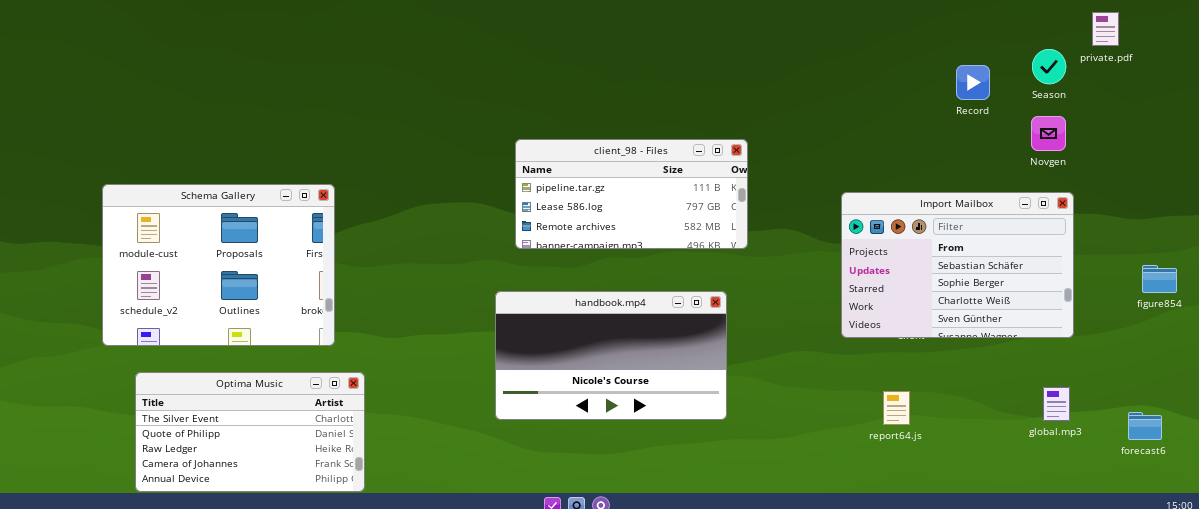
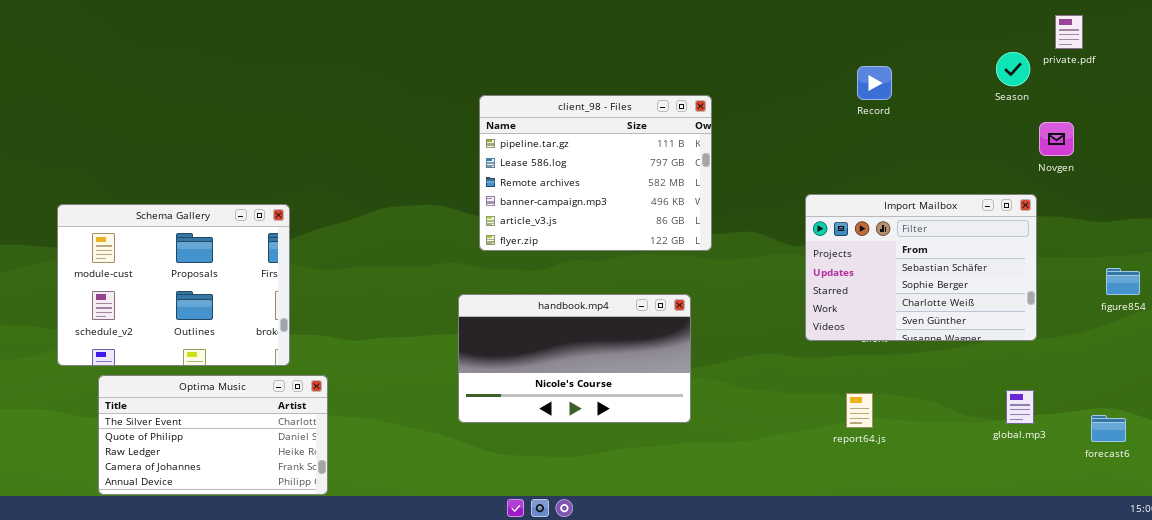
Record: [956,65,990,100] -> [857,66,892,100], moved
Novgen: [1031,116,1066,151] -> [1039,122,1074,156], moved
client_98 - Files: [515,139,748,249] -> [479,95,712,251], resized
Schema Gallery: [102,184,335,346] -> [57,204,290,366], moved

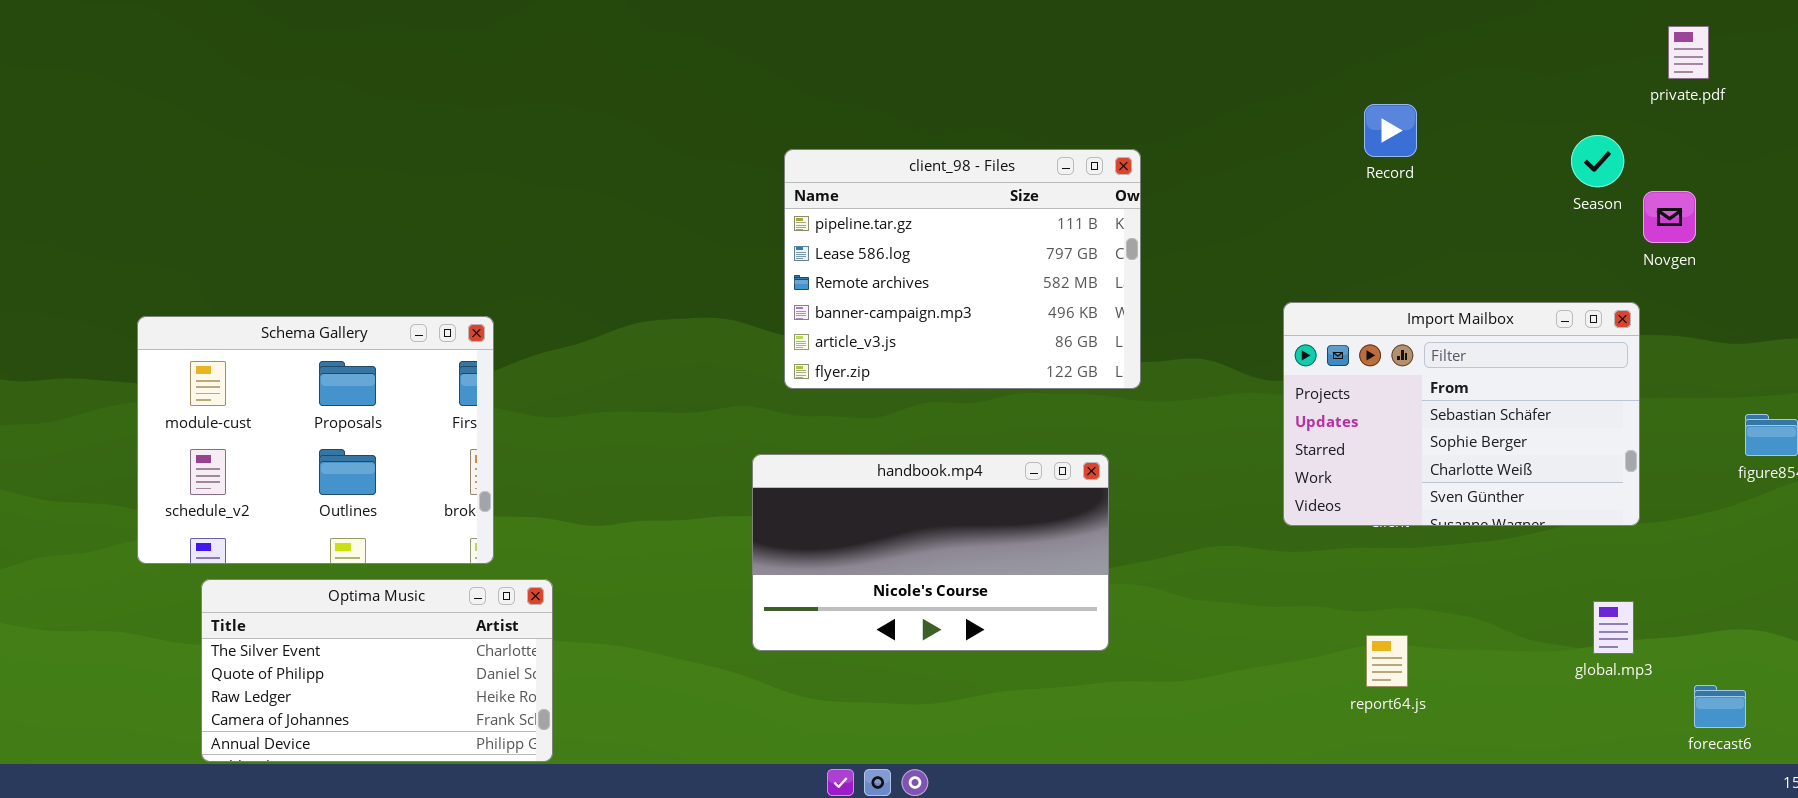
Season: [996,52,1030,86] -> [1571,135,1624,187], moved
report64.js: [846,393,873,428] -> [1366,635,1408,687], moved
forecast6: [1091,415,1126,442] -> [1694,685,1746,728], moved

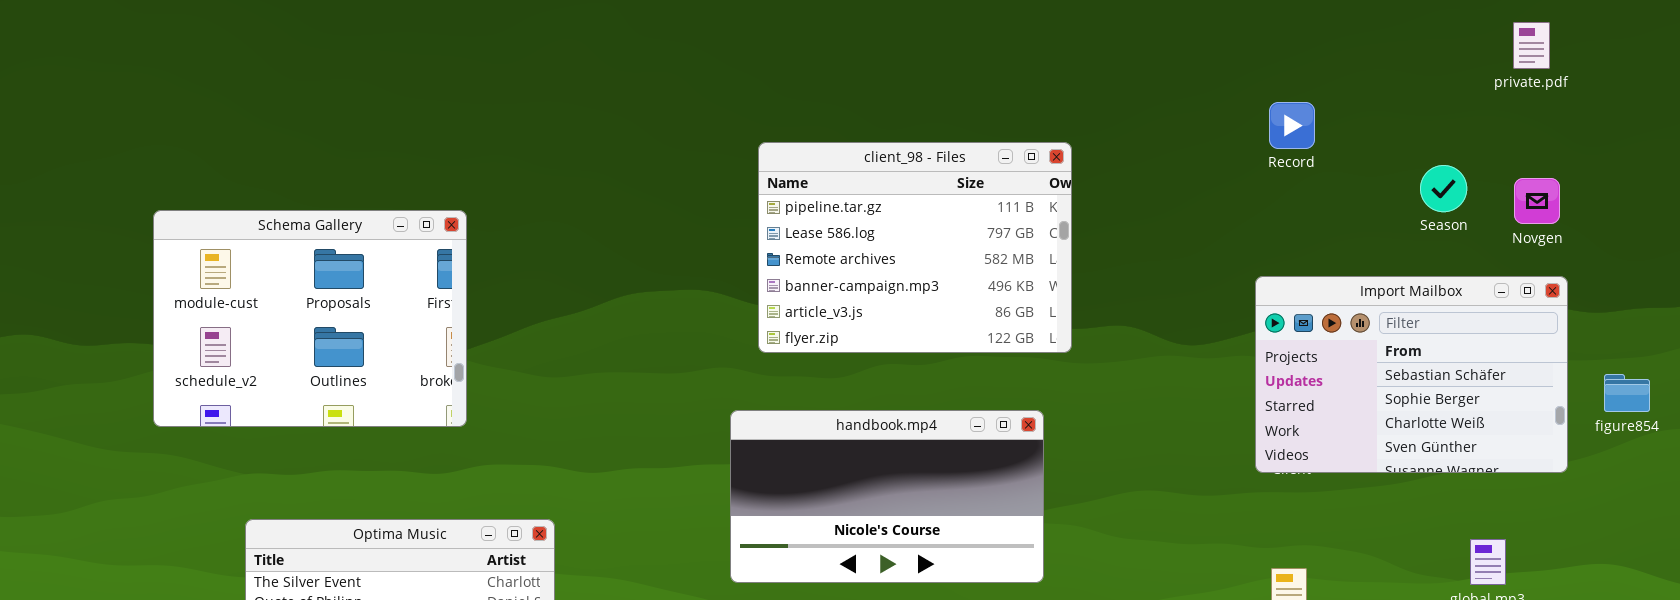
private.pdf: [1668,26,1709,79] -> [1513,22,1550,69], moved
Season: [1571,135,1624,187] -> [1420,165,1467,212], moved
Import Mailbox: [1283,302,1640,526] -> [1255,276,1568,473], moved
Schema Gallery: [137,316,494,564] -> [153,210,467,427], moved

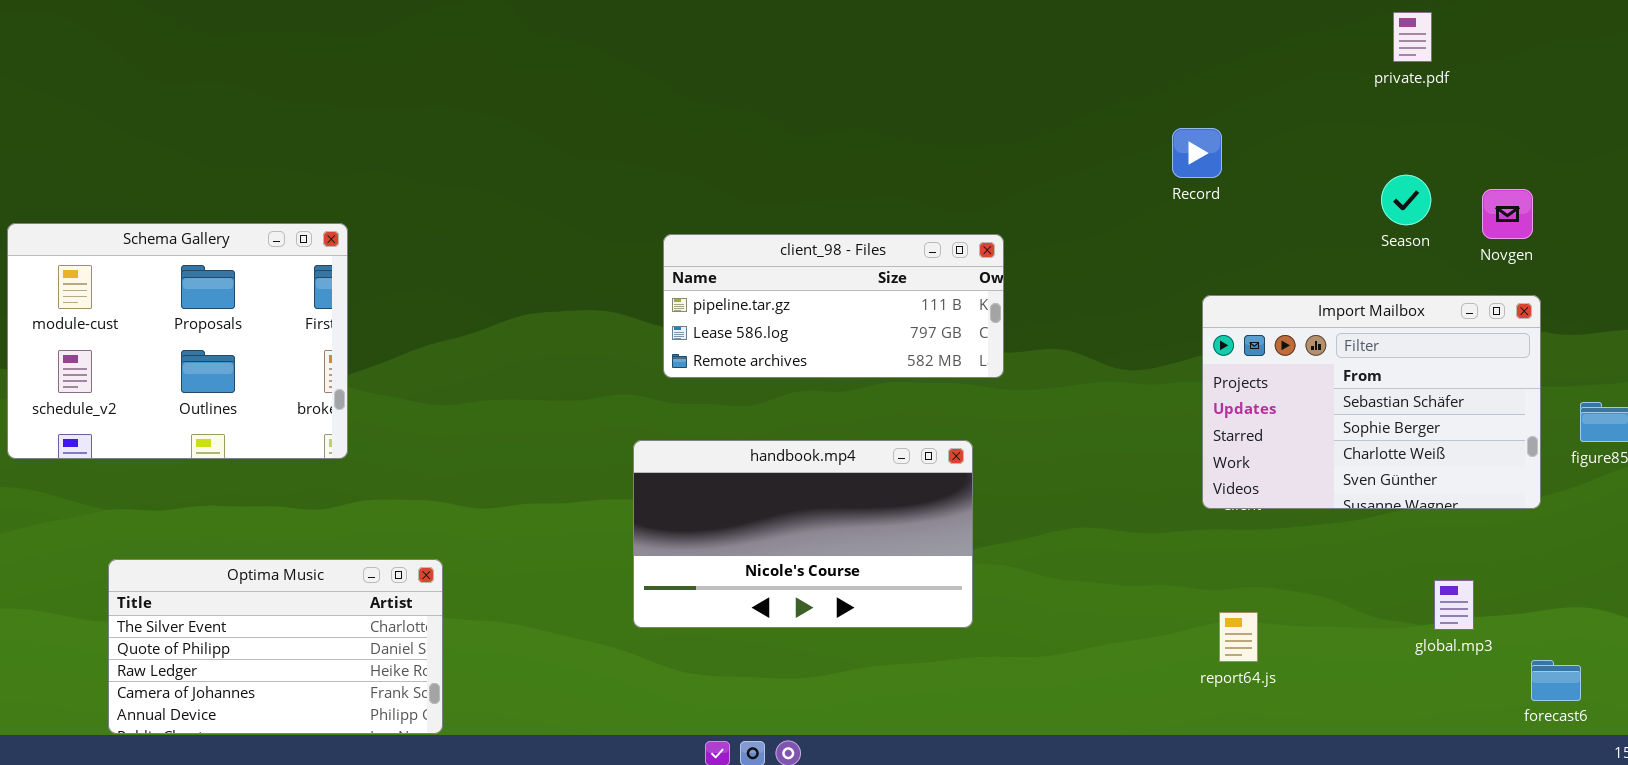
private.pdf: [1513,22,1550,69] -> [1393,12,1432,62], moved
Record: [1269,102,1315,149] -> [1172,128,1222,178], moved
client_98 - Files: [758,142,1072,353] -> [663,234,1004,378], resized

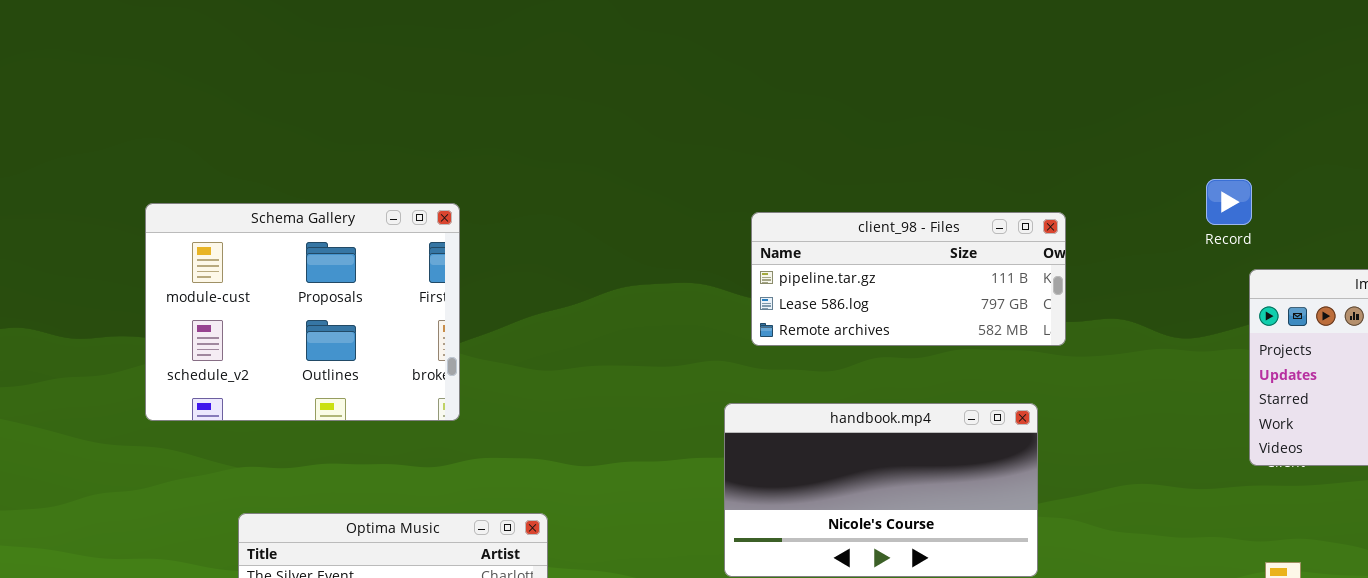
Record: [1172,128,1222,178] -> [1206,179,1252,225], moved

